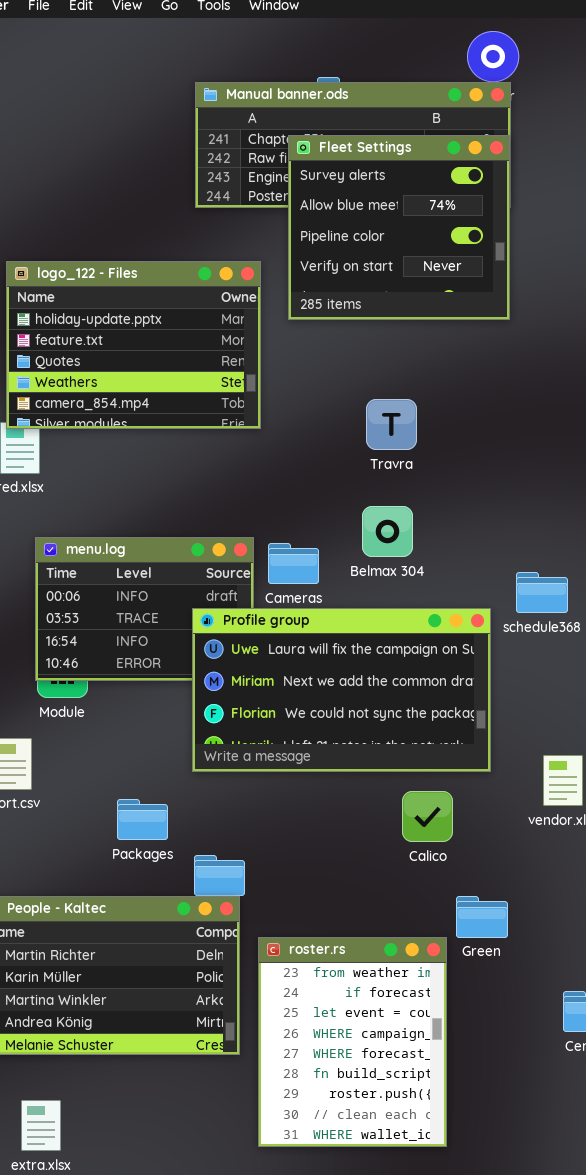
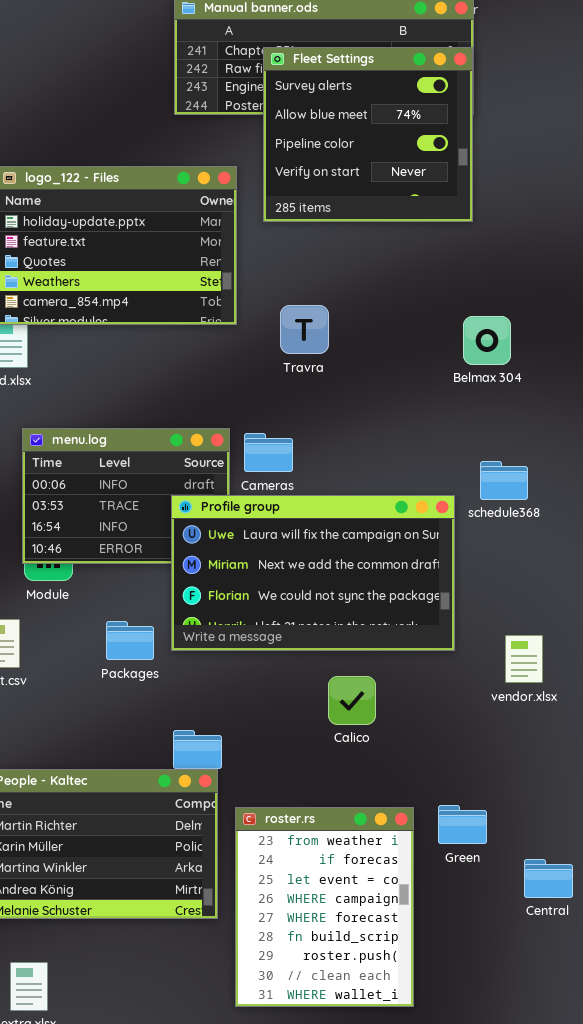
Travra: [366,399,417,450] -> [280,305,329,354], moved
Belmax 304: [362,506,413,557] -> [463,316,511,365], moved
Calico: [402,791,453,842] -> [328,676,376,725], moved
Packages: [117,799,168,840] -> [106,621,154,660], moved
Green: [456,896,508,938] -> [438,805,487,844], moved

